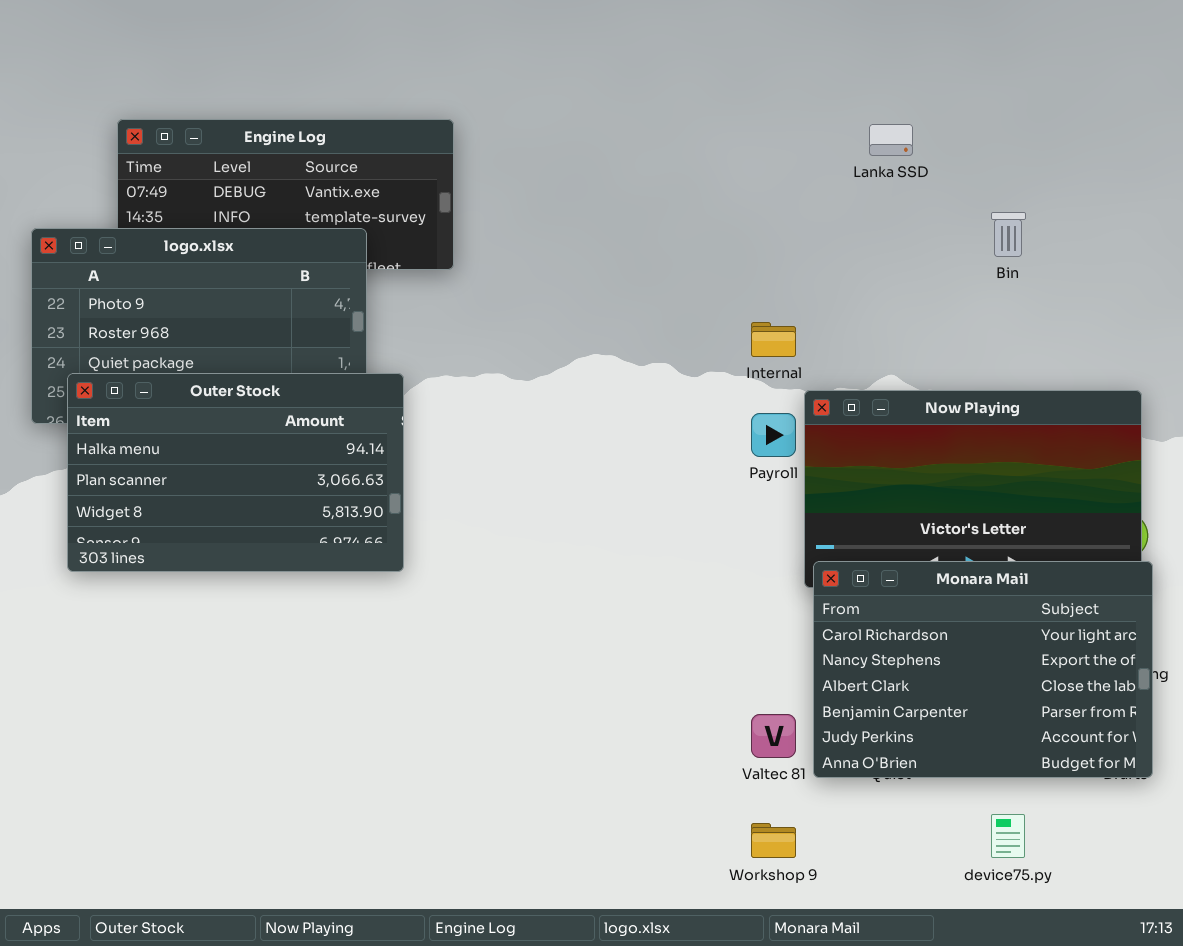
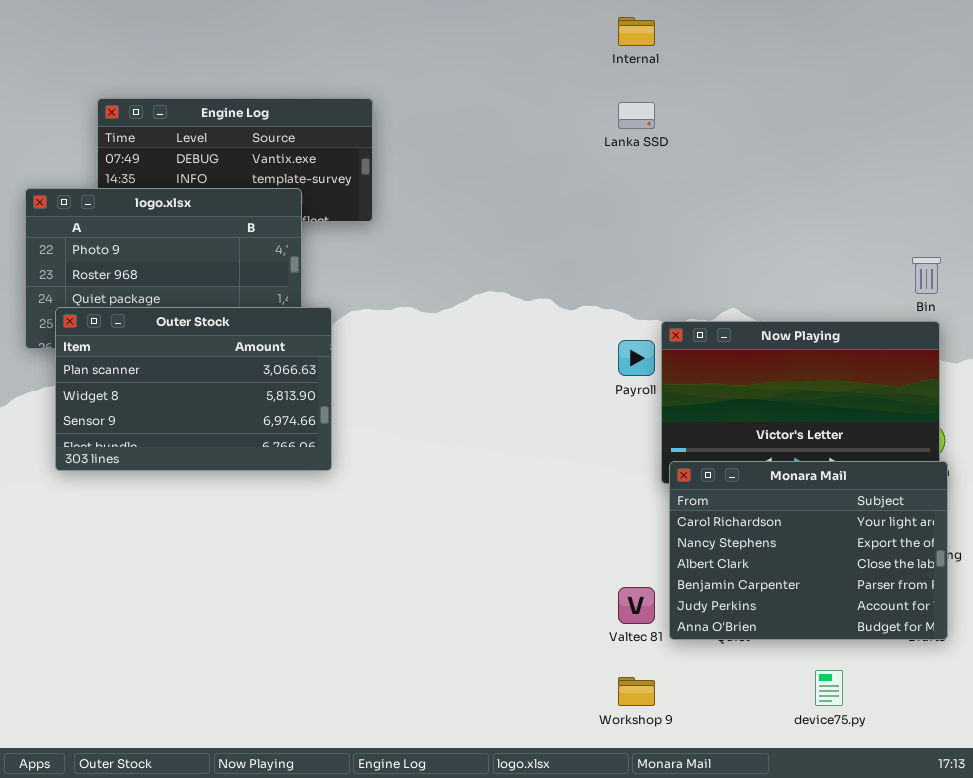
Lanka SSD: [869,124,913,156] -> [618,102,655,129], moved
Bin: [991,212,1026,257] -> [912,257,941,294], moved
Internal: [751,322,796,357] -> [618,17,655,46], moved
Outer Stock: [67,373,404,572] -> [55,307,332,471], scrolled down 1 row

